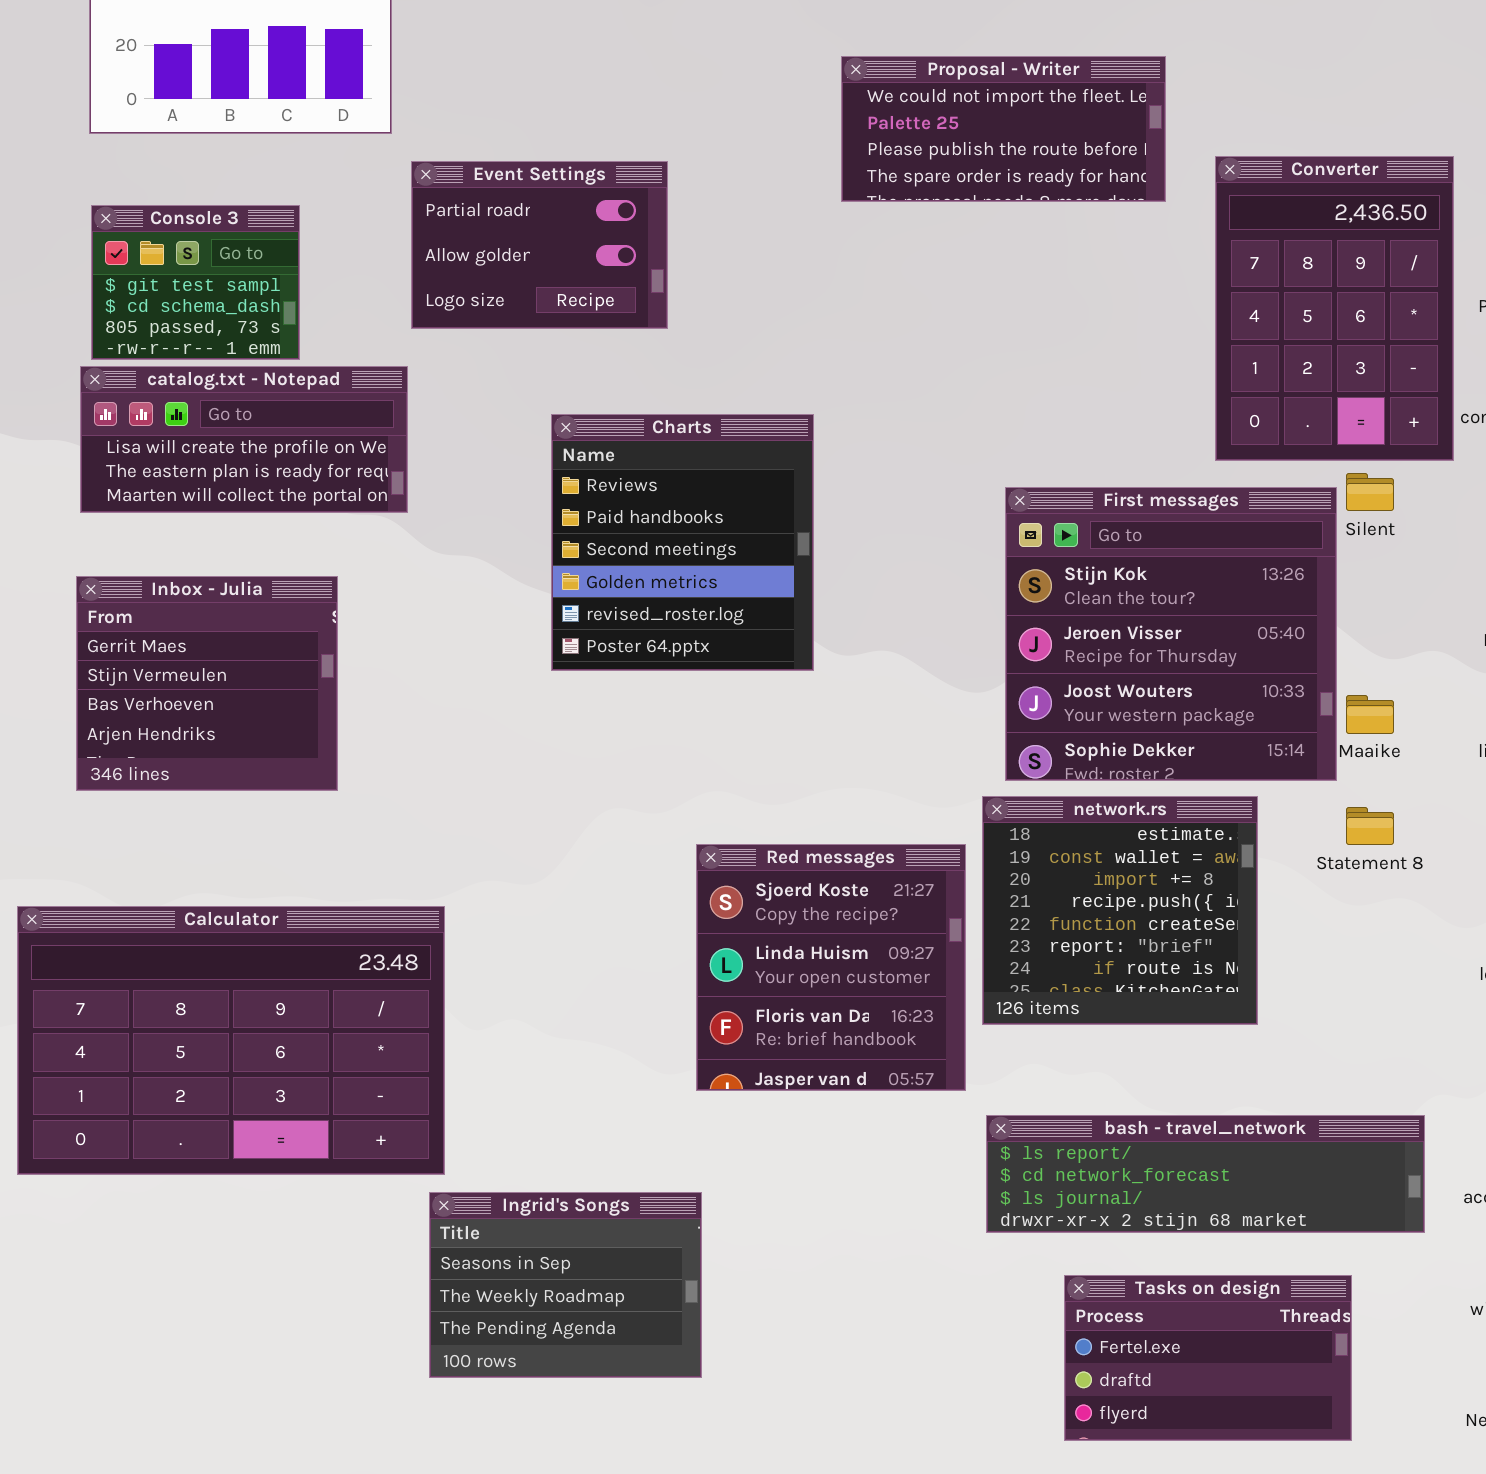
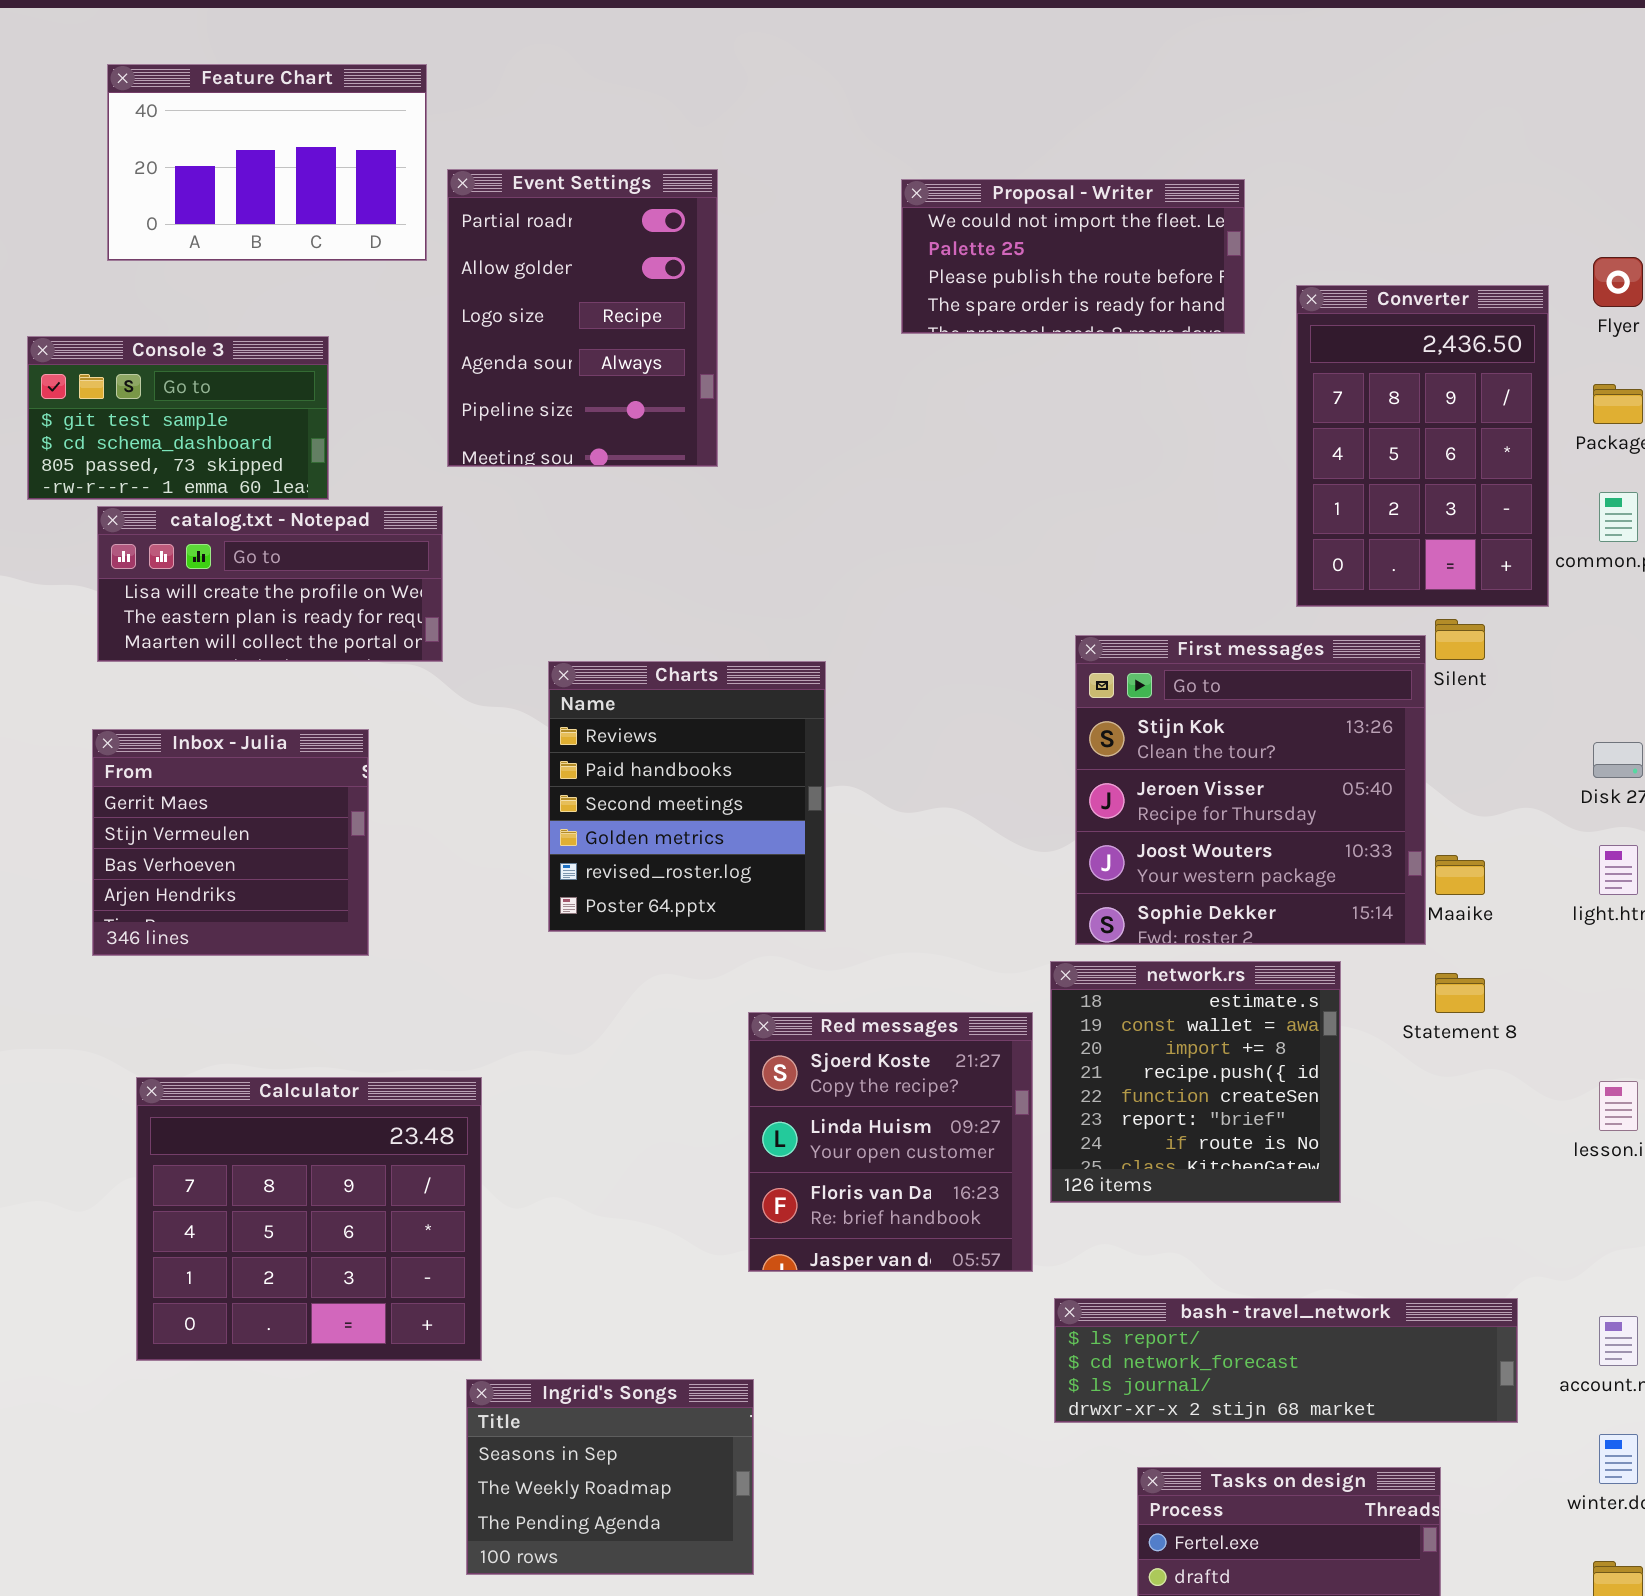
Event Settings: [411,161,668,329] -> [447,169,718,467], resized
Console 3: [91,205,300,360] -> [27,336,329,500], resized
Charts: [551,414,814,671] -> [548,661,826,932], moved
Calculator: [17,906,445,1175] -> [136,1077,482,1361], resized

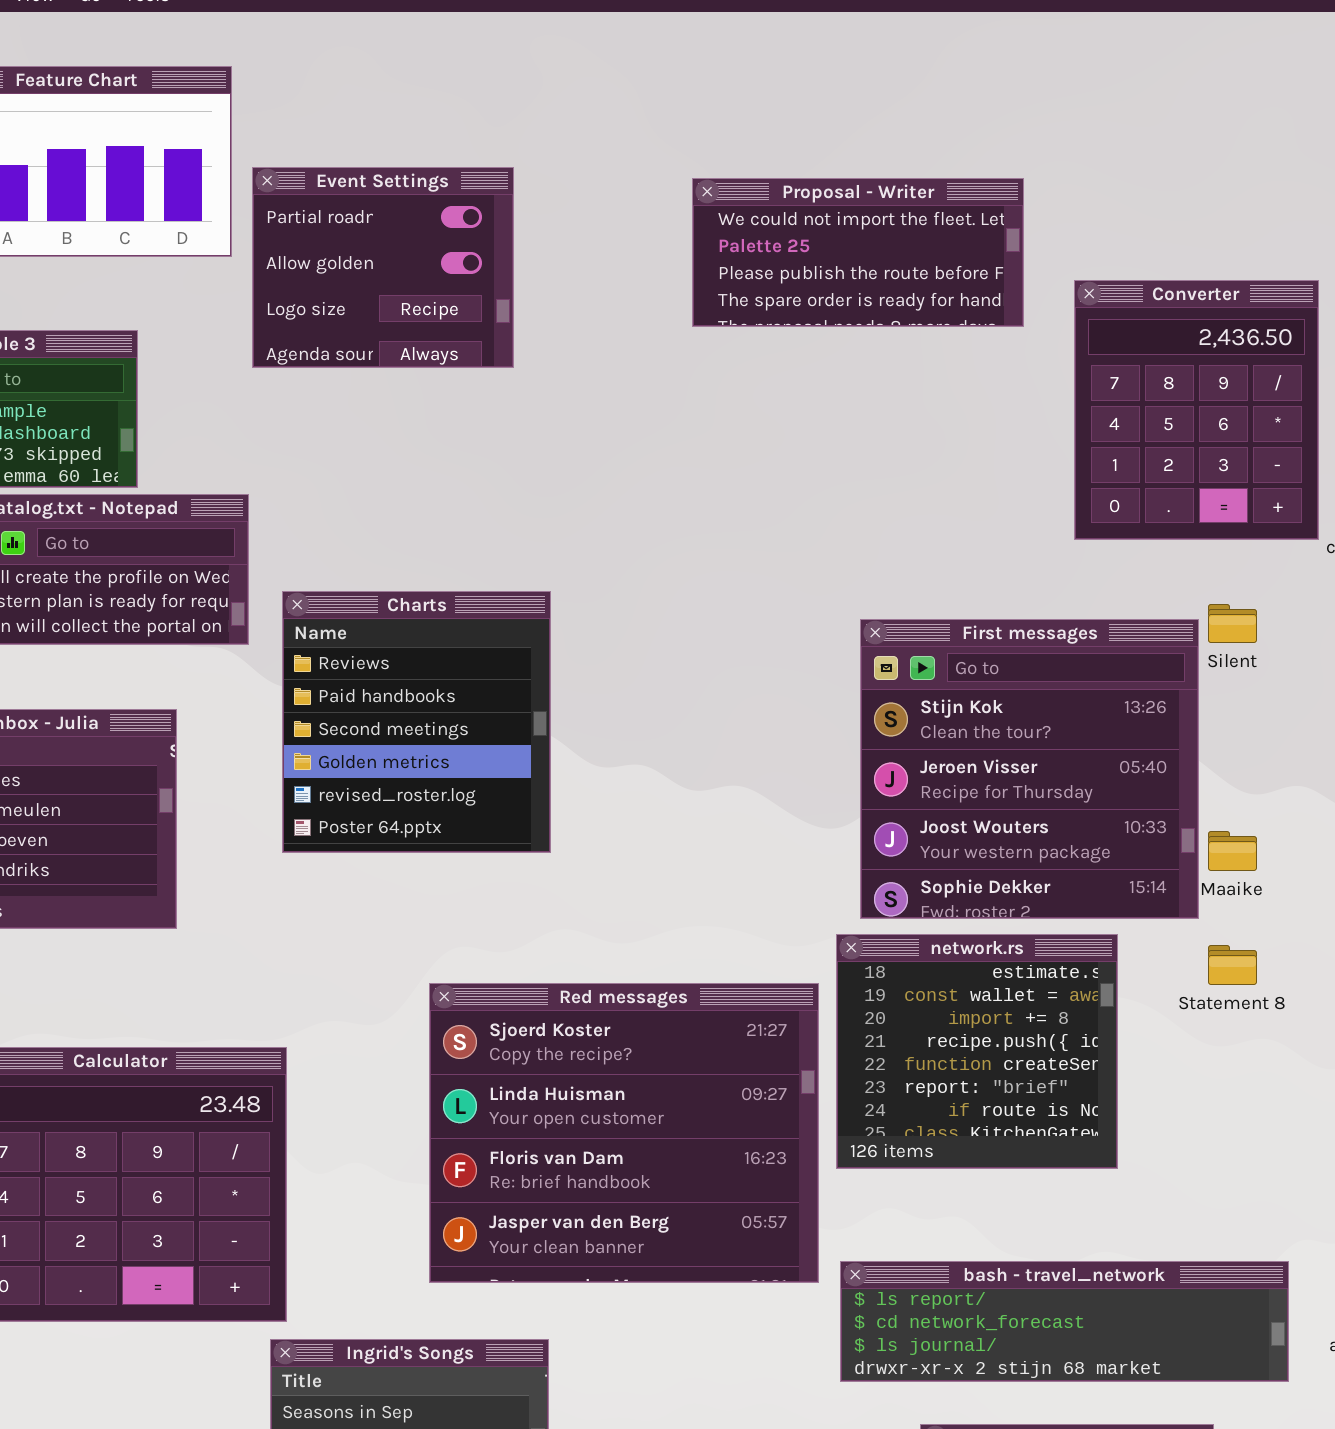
Event Settings: [447,169,718,467] -> [252,167,514,368], resized
Converter: [1296,285,1549,607] -> [1074,280,1319,540], resized
Charts: [548,661,826,932] -> [282,591,551,853], moved
Red messages: [748,1012,1033,1272] -> [429,983,819,1283], resized

